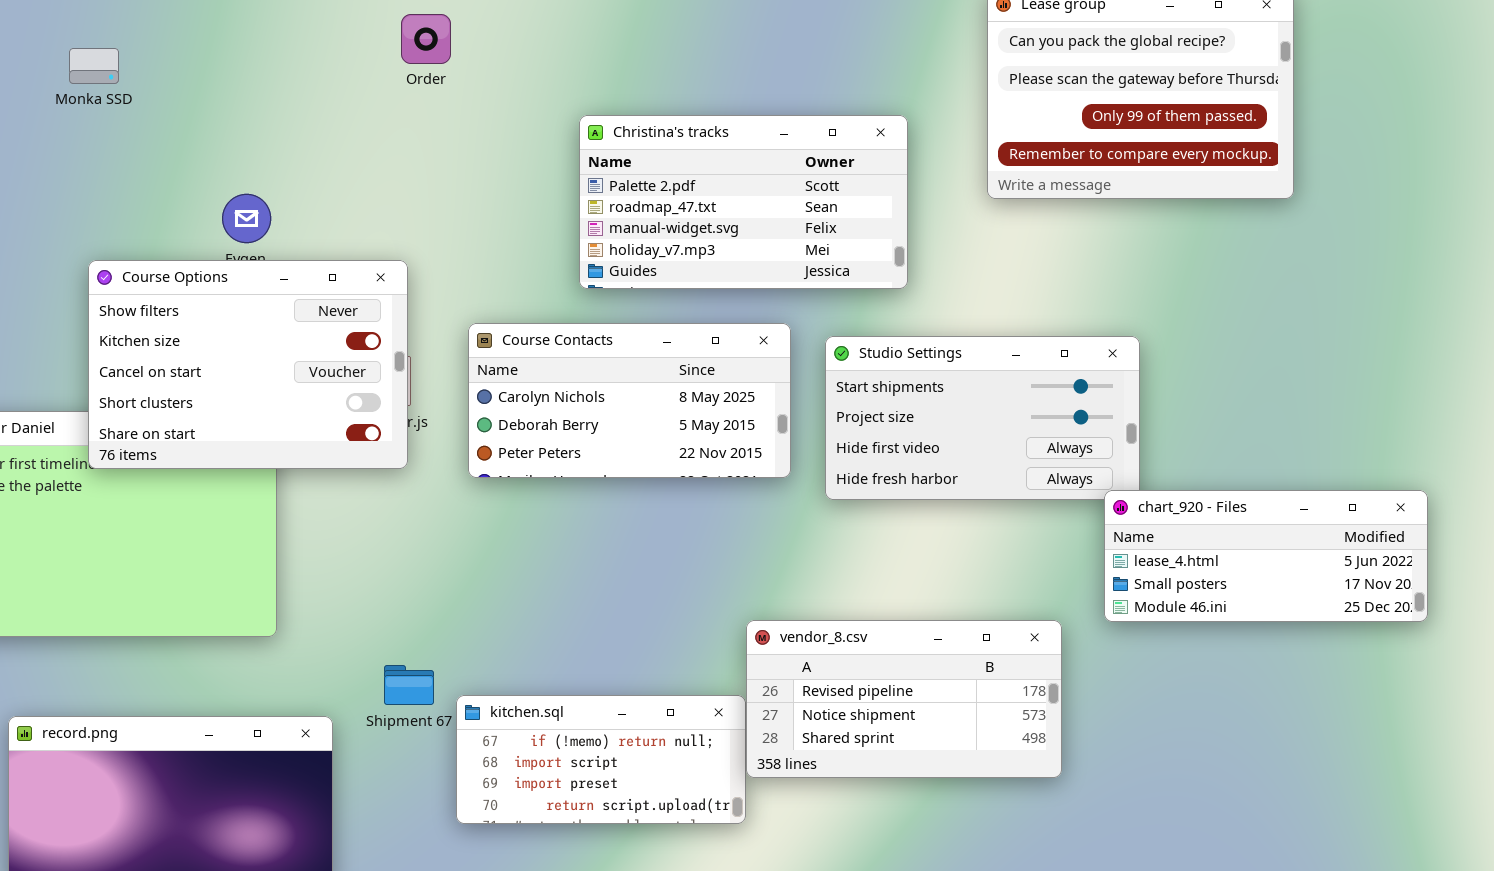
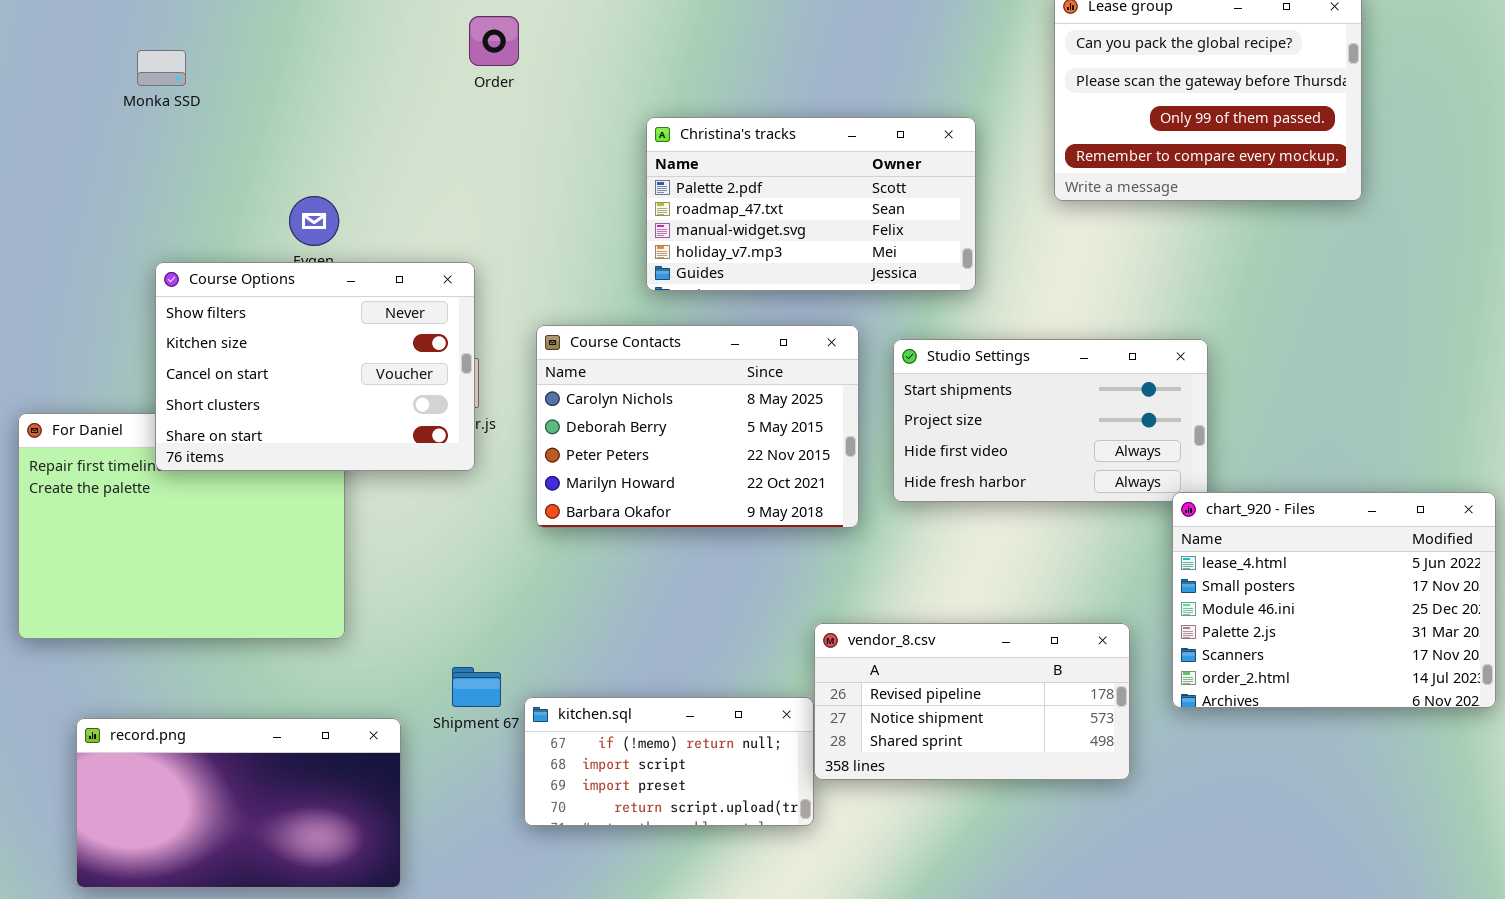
Course Contacts: [468,323,791,478] -> [536,325,859,528], resized
chart_920 - Files: [1104,490,1428,622] -> [1172,492,1496,708], resized

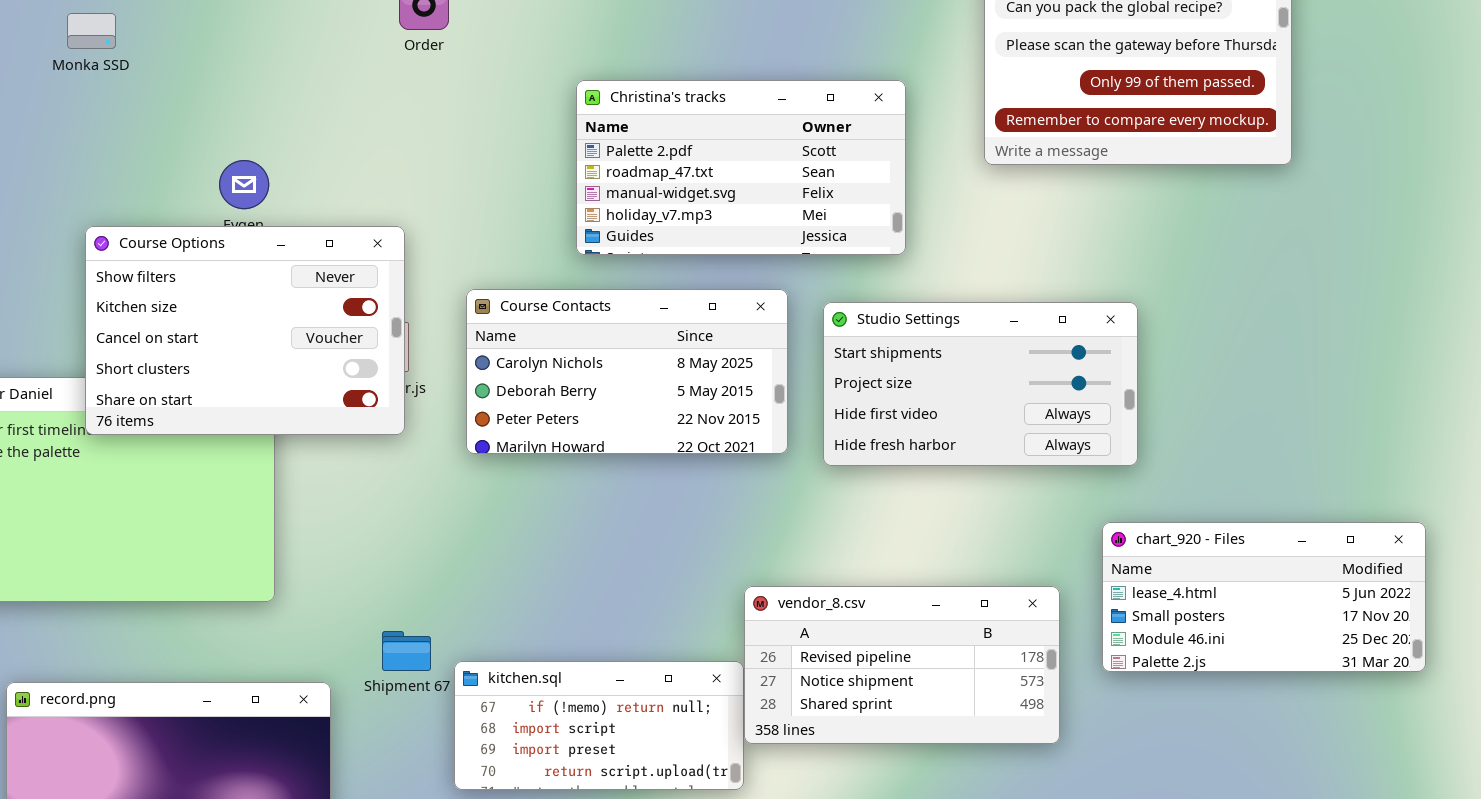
Course Contacts: [536,325,859,528] -> [466,289,788,454], resized
chart_920 - Files: [1172,492,1496,708] -> [1102,522,1426,672], resized

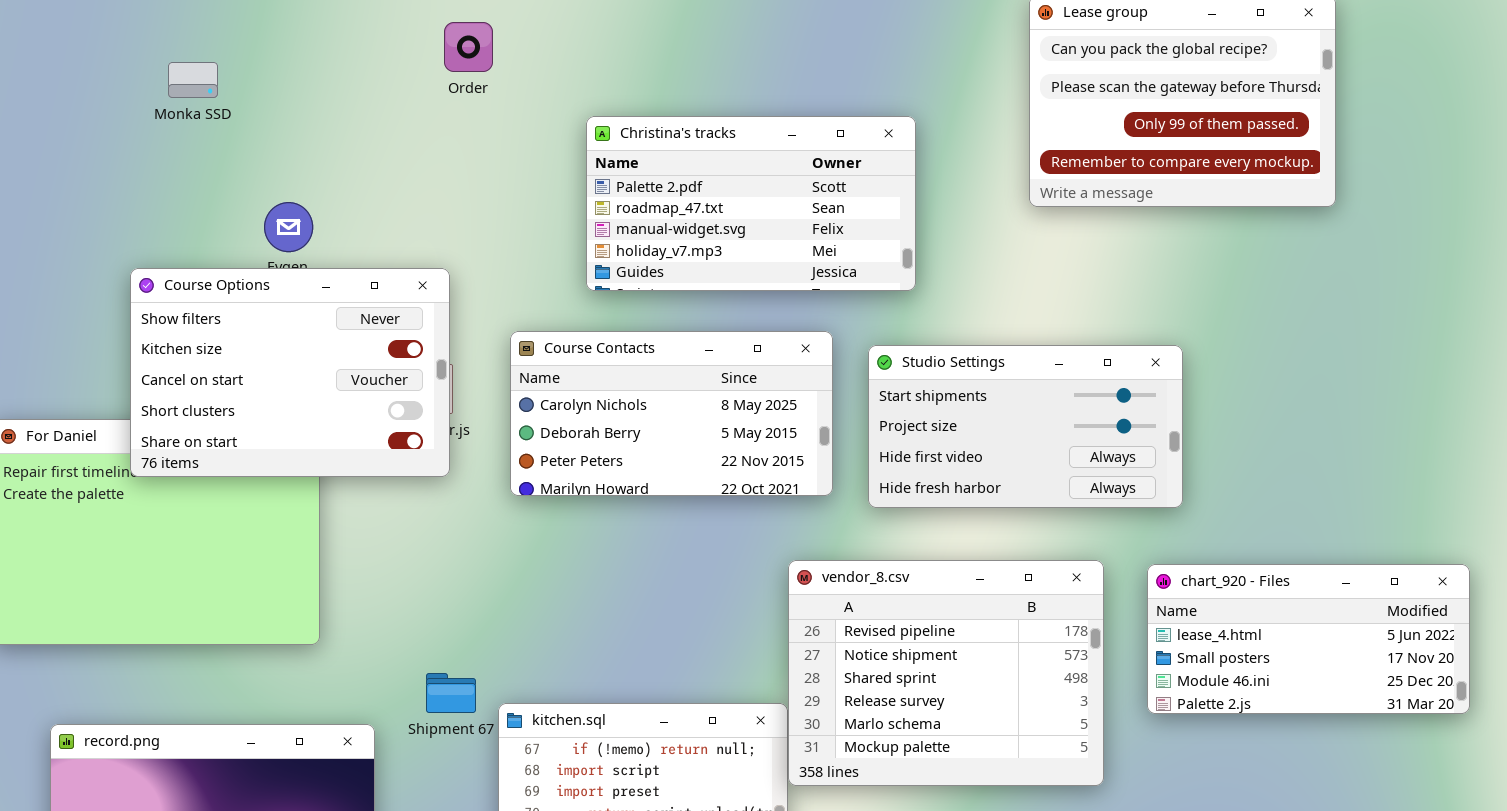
Monka SSD: [67,13,116,49] -> [168,62,218,98], moved
Christina's tracks: [576,80,906,255] -> [586,116,916,291], moved
vendor_8.csv: [744,586,1060,744] -> [788,560,1104,786], resized

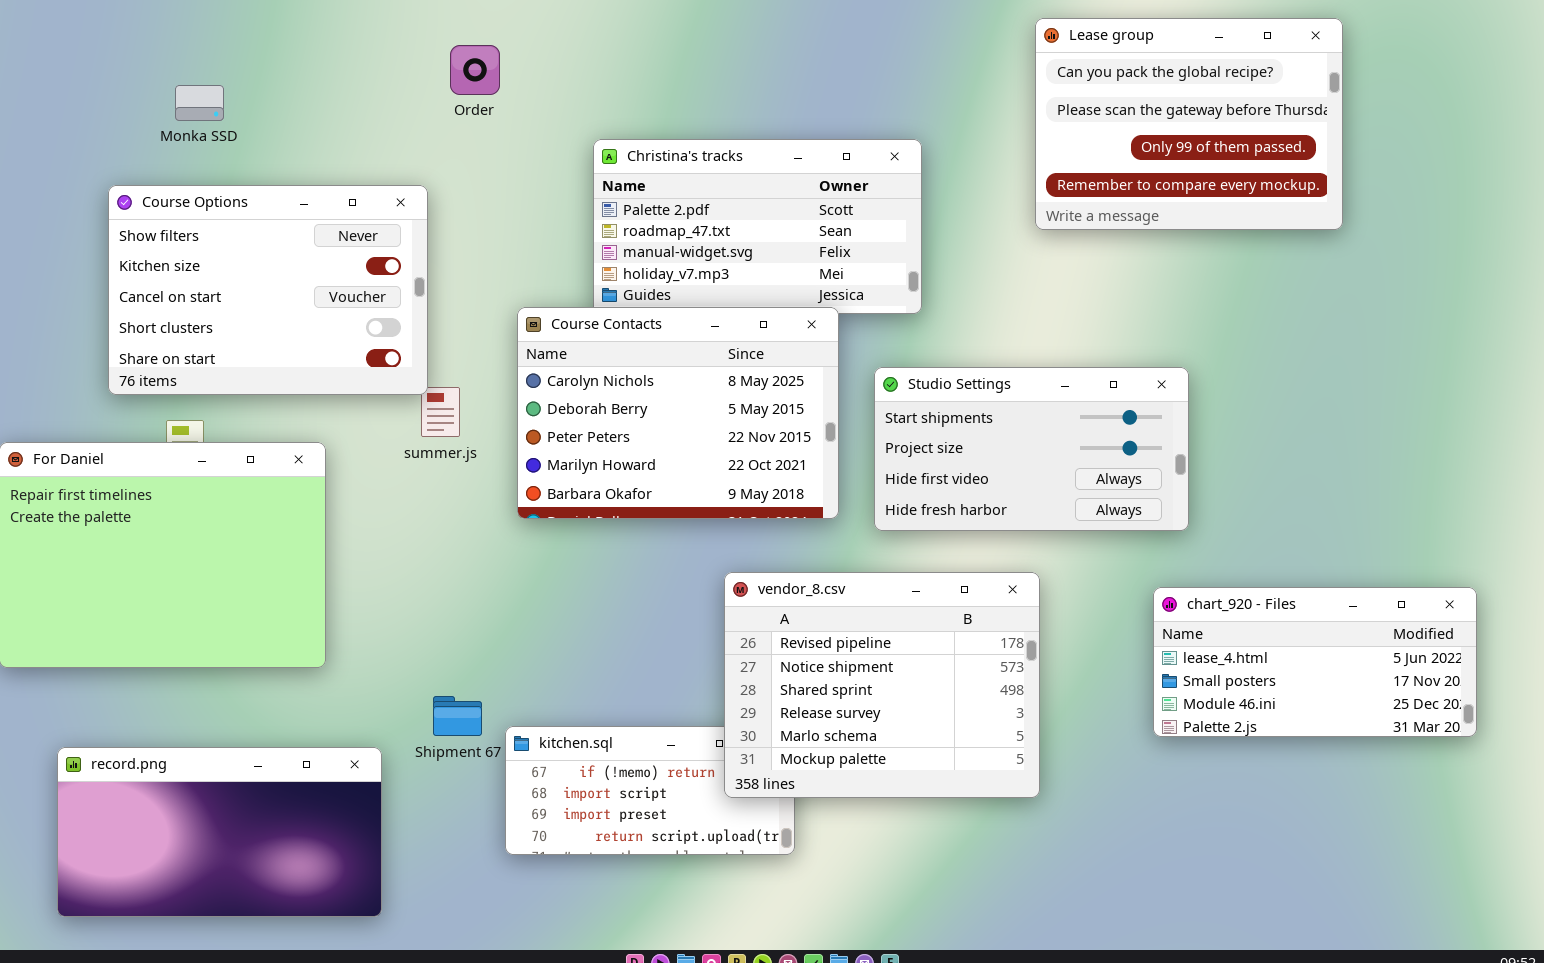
Course Options: [130,268,450,477] -> [108,185,428,395], moved
Course Contacts: [510,331,833,496] -> [517,307,839,519], resized
vendor_8.csv: [788,560,1104,786] -> [724,572,1040,798], moved

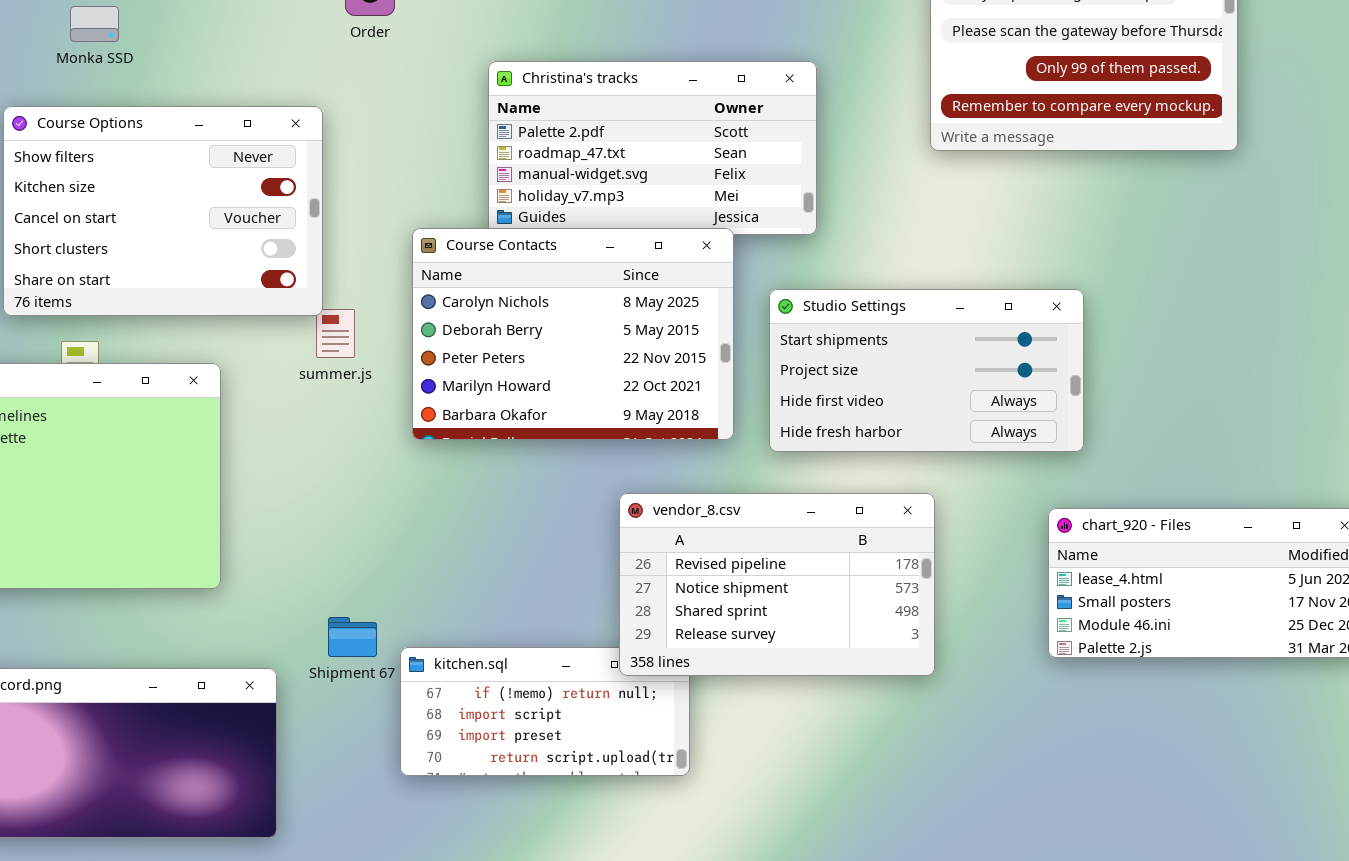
vendor_8.csv: [724,572,1040,798] -> [619,493,935,676], resized

